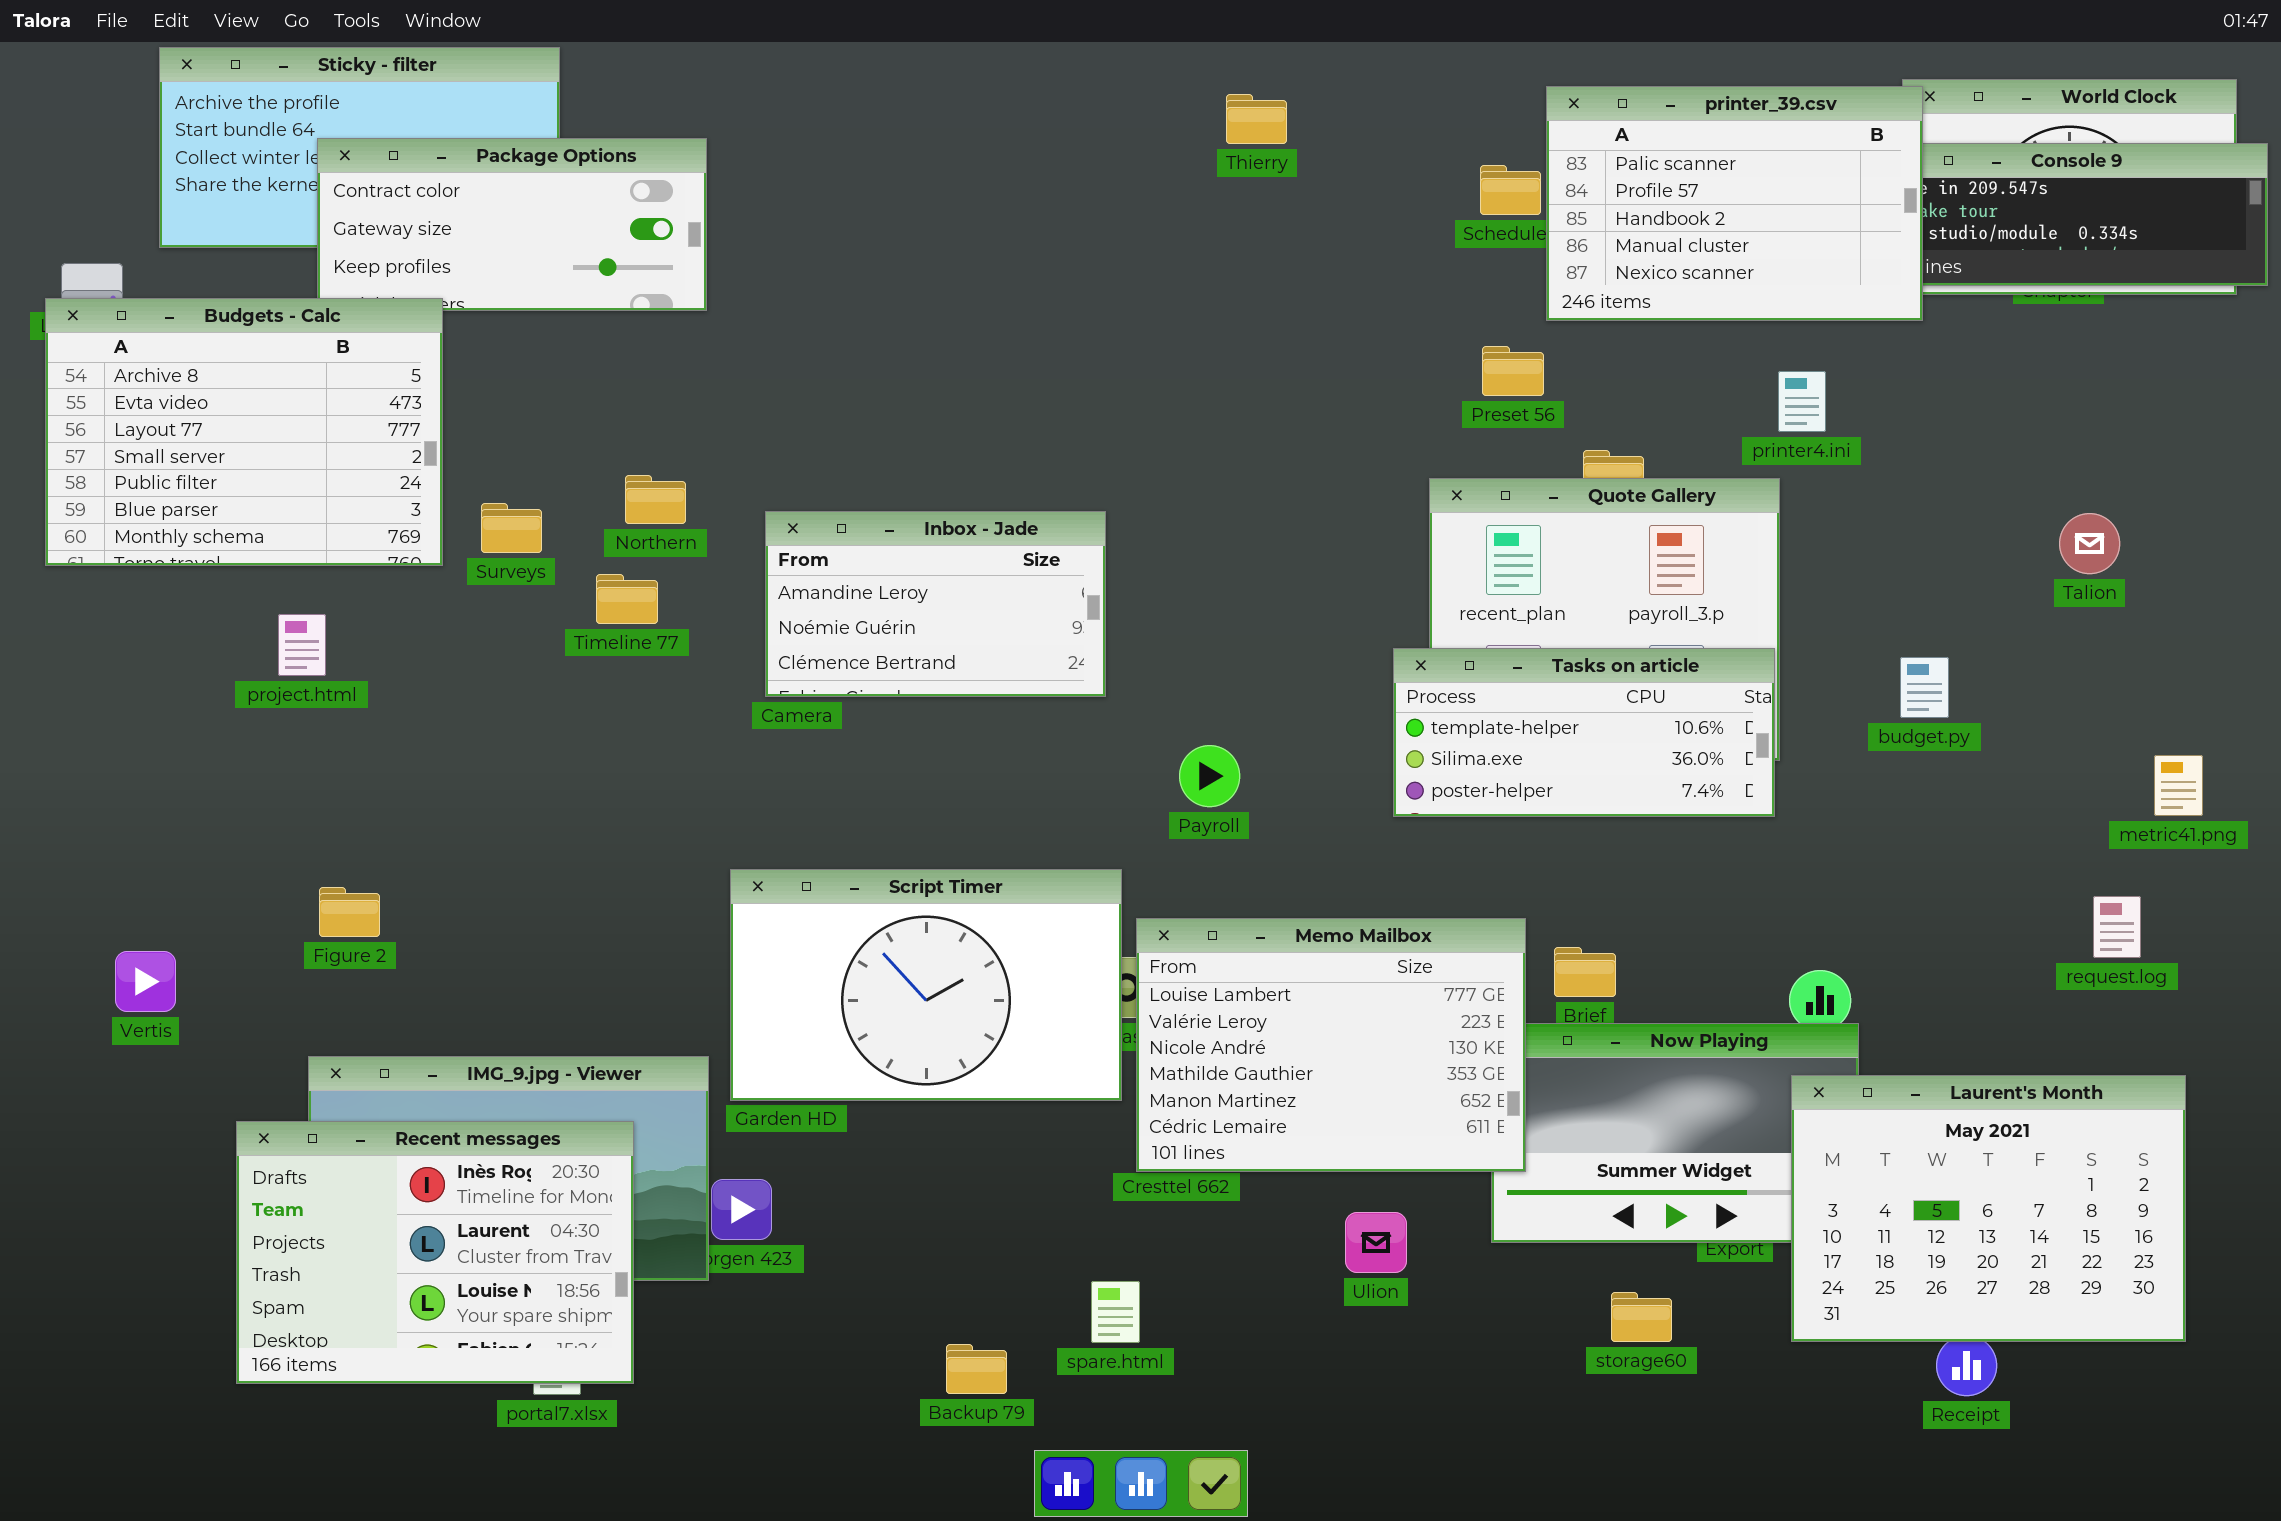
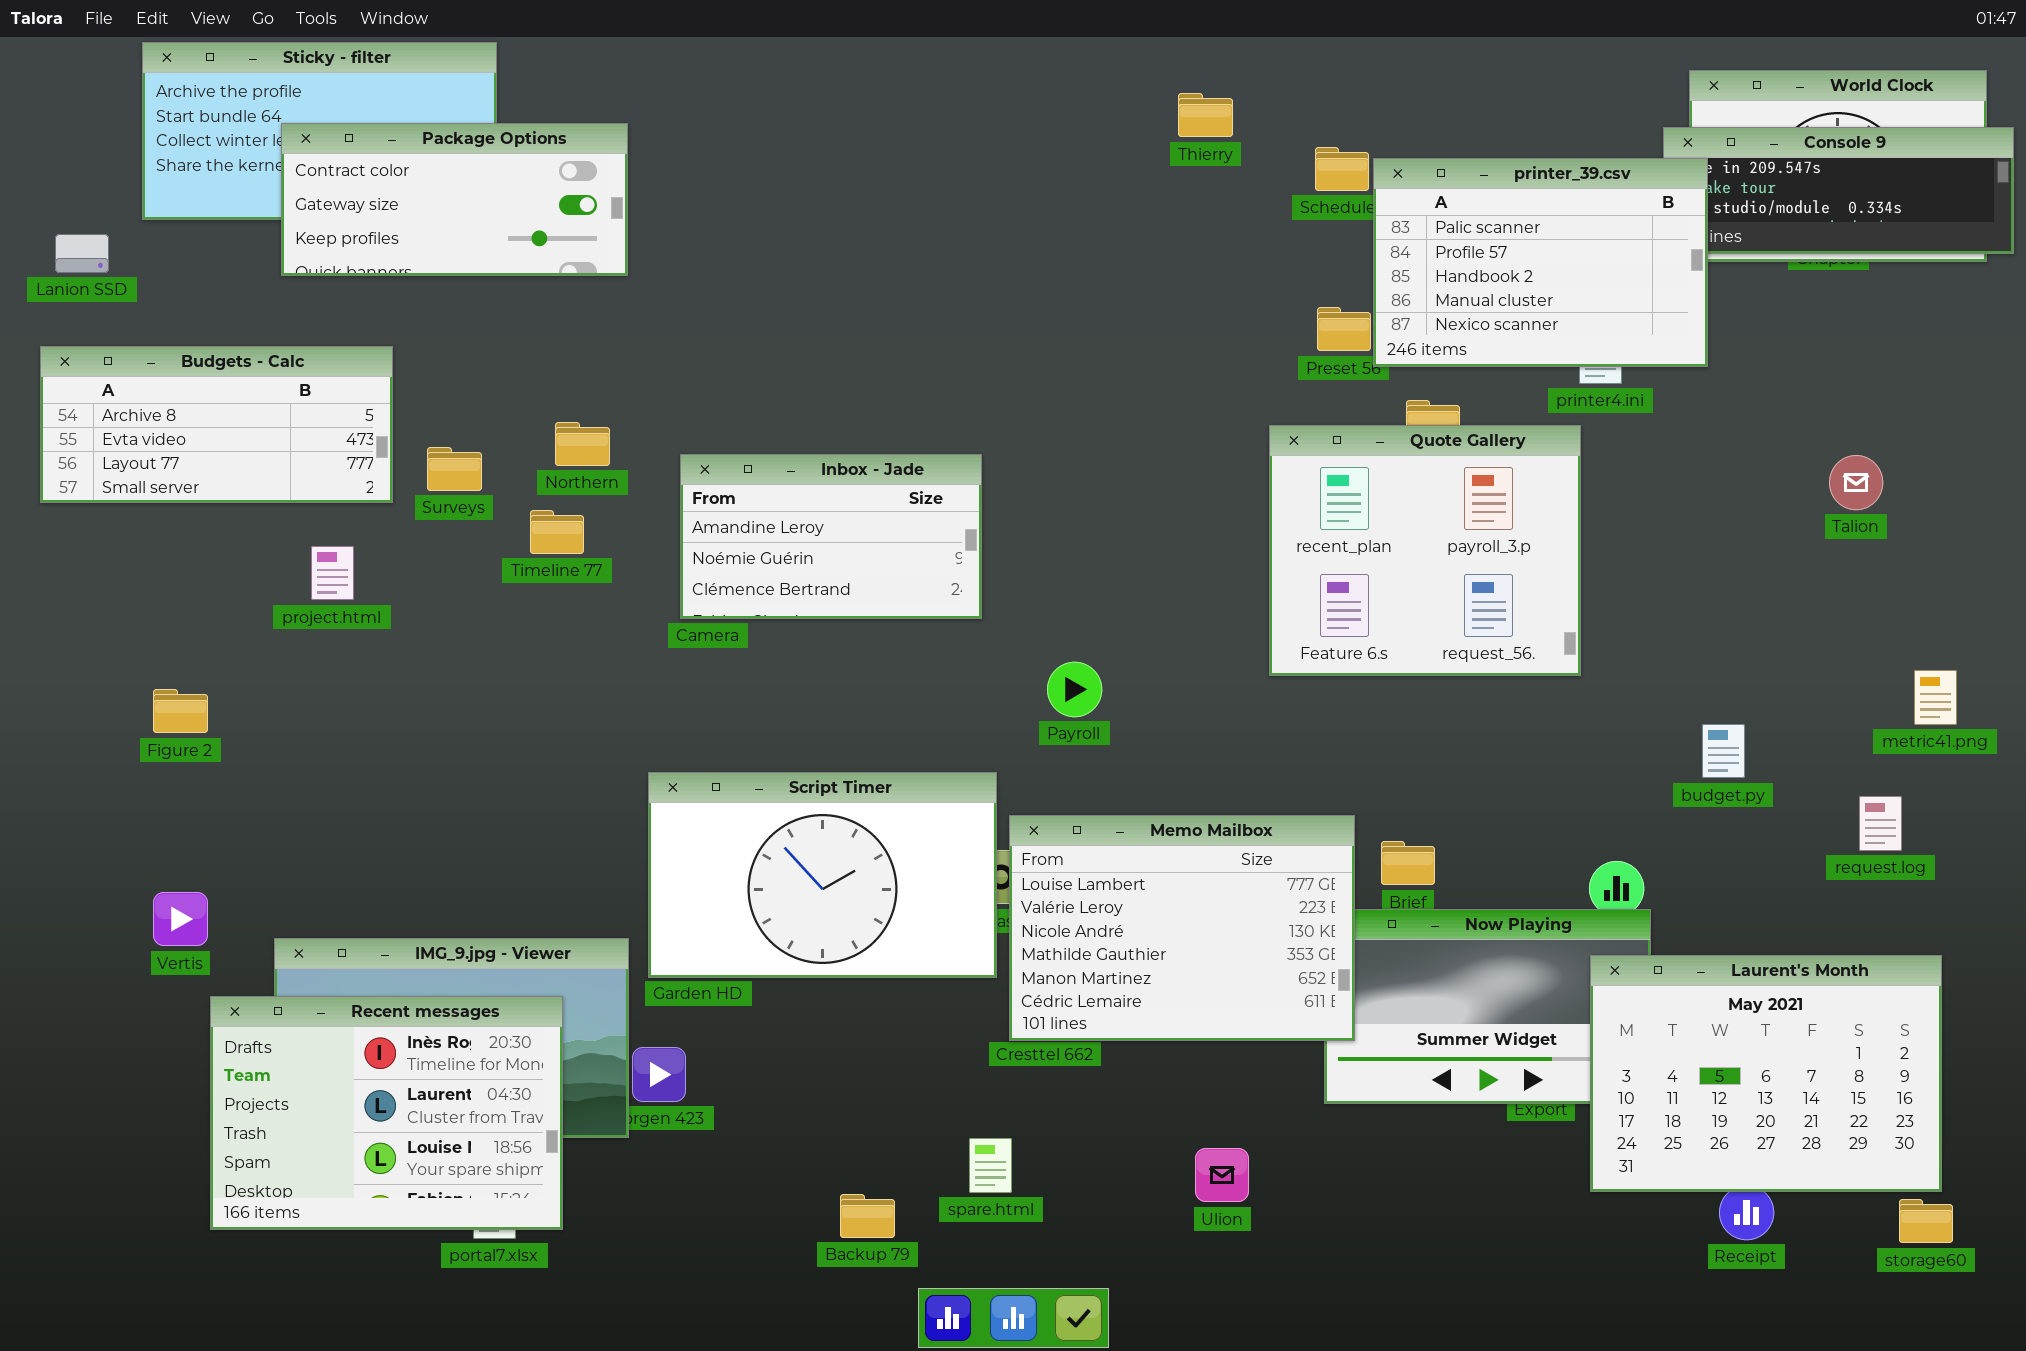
printer_39.csv: [1546,86,1923,321] -> [1373,158,1708,367], moved
Thierry: [1226,94,1287,144] -> [1178,93,1233,137], moved
Budgets - Calc: [45,298,443,566] -> [40,346,393,503], resized
project.html: [278,614,326,676] -> [311,546,354,600], moved
Tasks on article: [1393,648,1775,817] -> none, closed
budget.py: [1900,657,1949,718] -> [1702,724,1745,778], moved
Figure 2: [319,887,380,937] -> [153,689,208,733], moved
Vertis: [115,951,176,1012] -> [153,892,208,946], moved
Ulion: [1345,1212,1407,1273] -> [1195,1148,1249,1202], moved
storage60: [1611,1292,1672,1342] -> [1899,1199,1953,1243], moved

